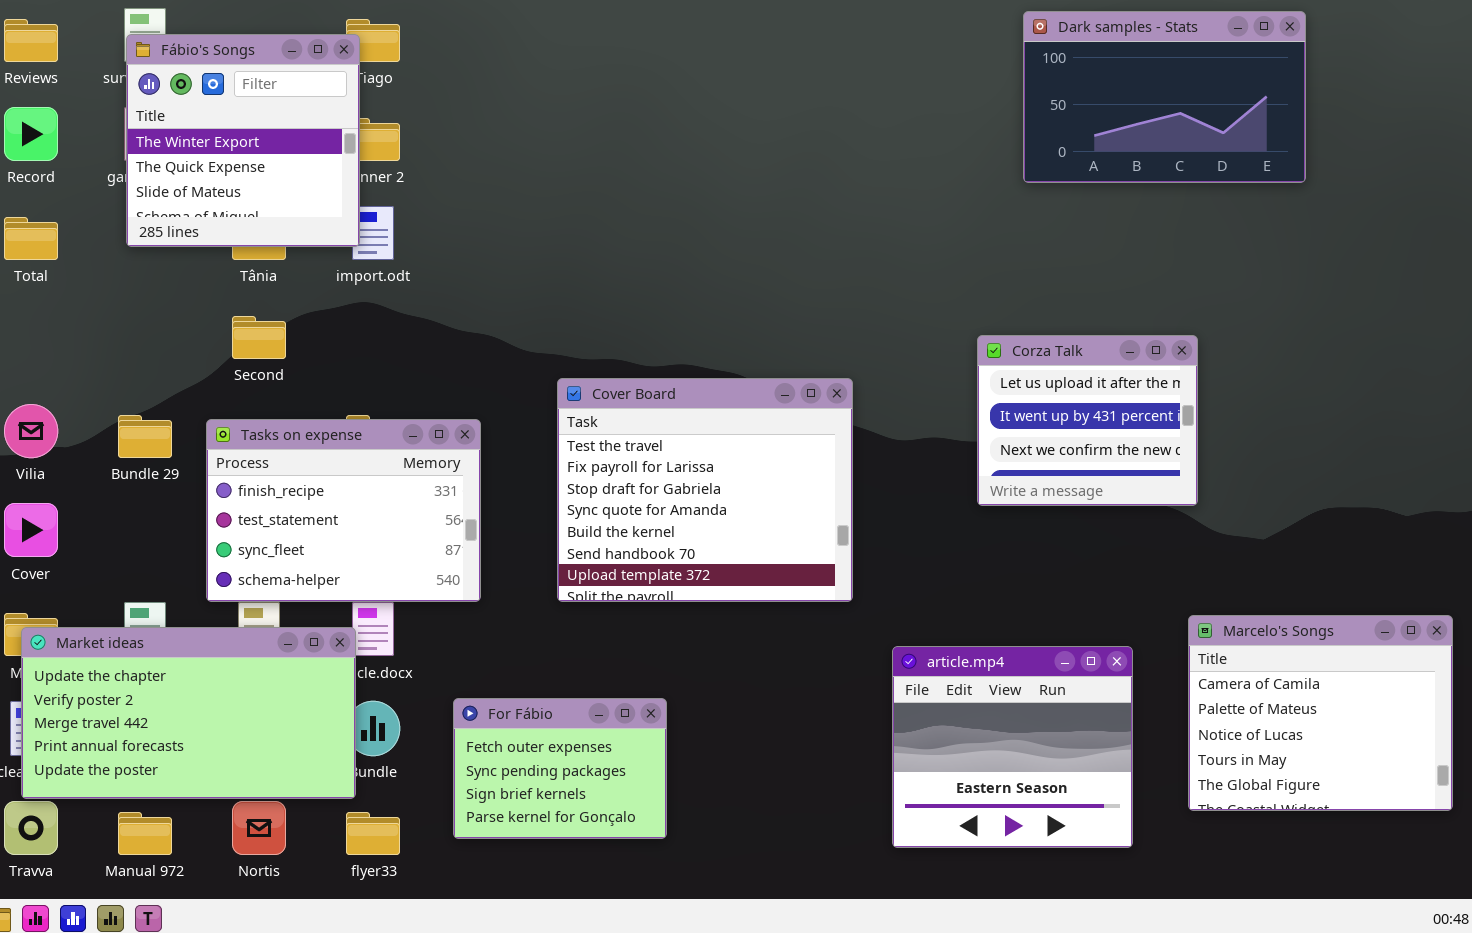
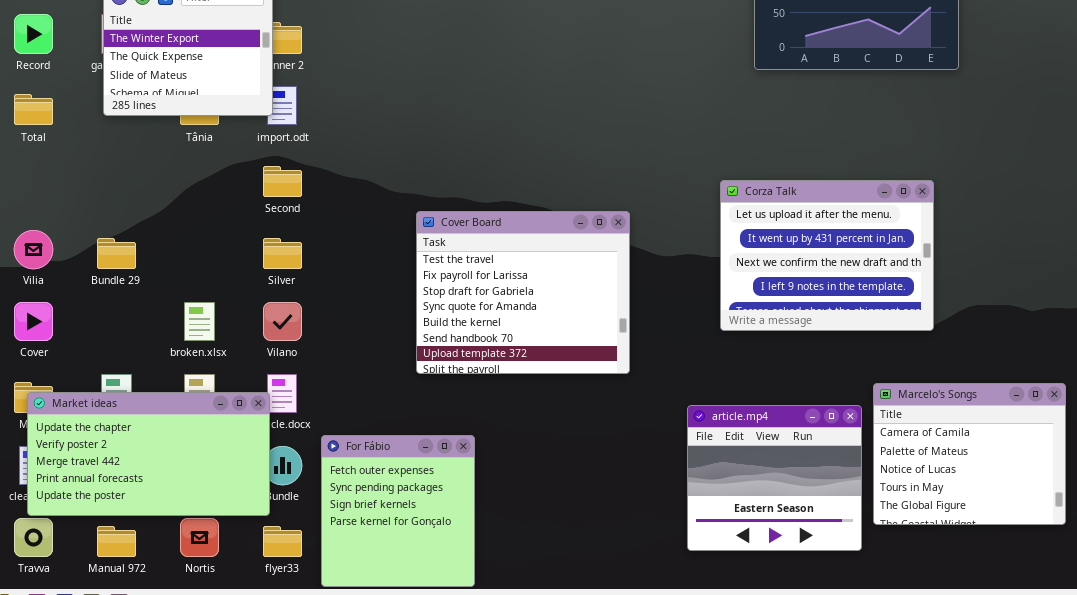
Second: [232,316,286,359] -> [263,166,302,197], moved
Corza Talk: [977,335,1198,506] -> [720,180,934,331], resized
Tasks on expense: [206,419,481,602] -> none, closed
article.mp4: [892,646,1133,848] -> [687,405,862,551], moved
For Fábio: [453,698,667,839] -> [321,435,475,587], moved, resized

